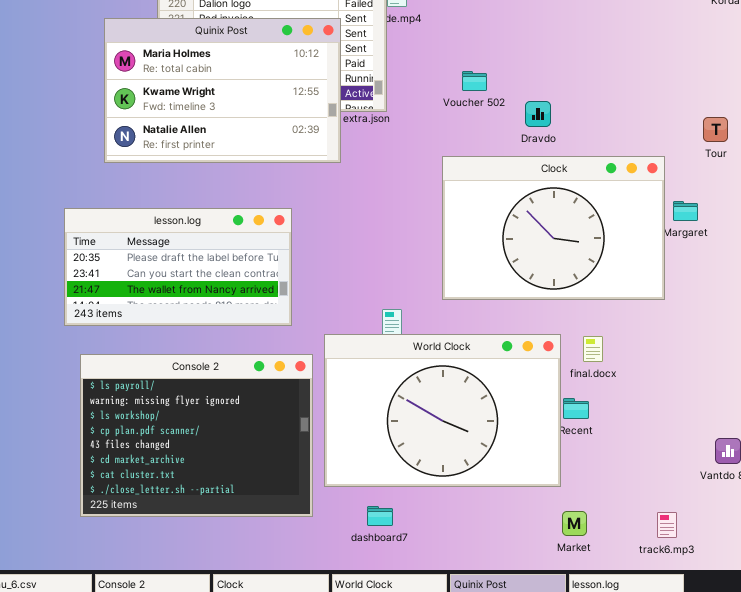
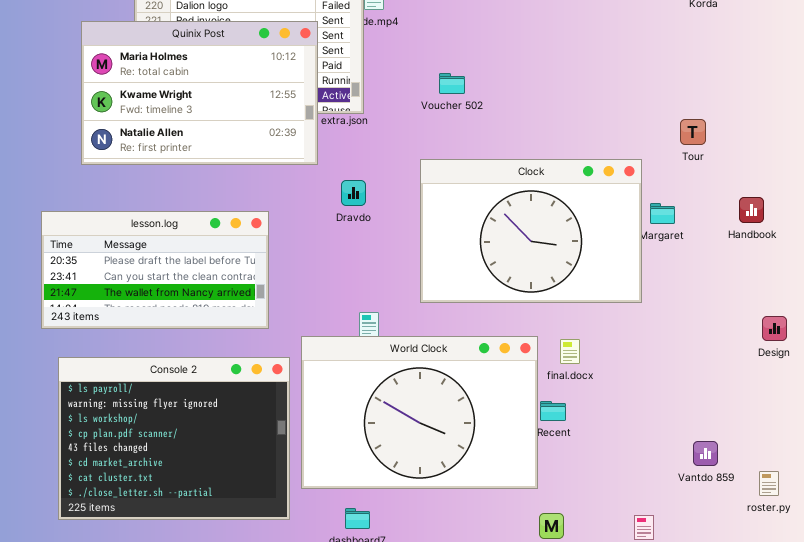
Dravdo: [525,101,551,127] -> [341,180,366,206], moved

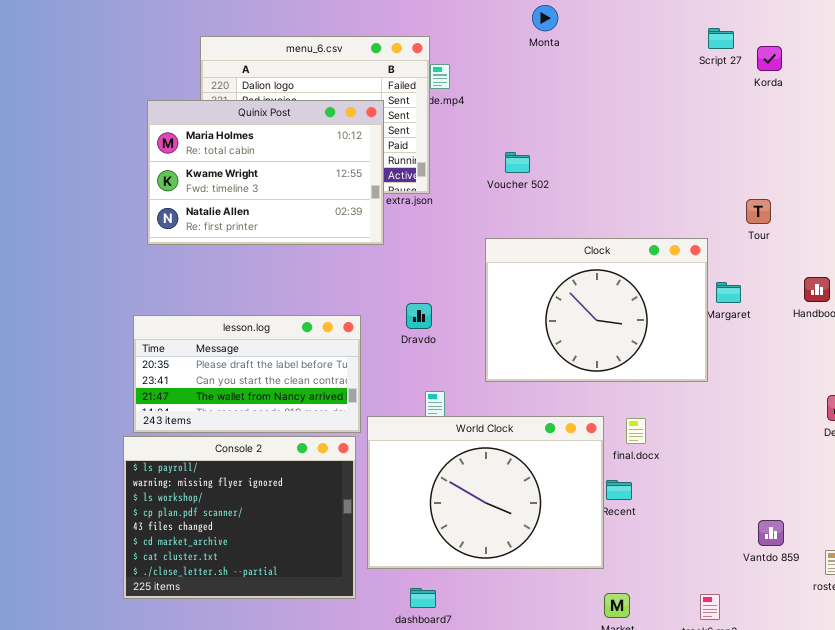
Dravdo: [341,180,366,206] -> [406,303,432,329], moved
lesson.log: [41,211,269,329] -> [133,315,361,433], moved

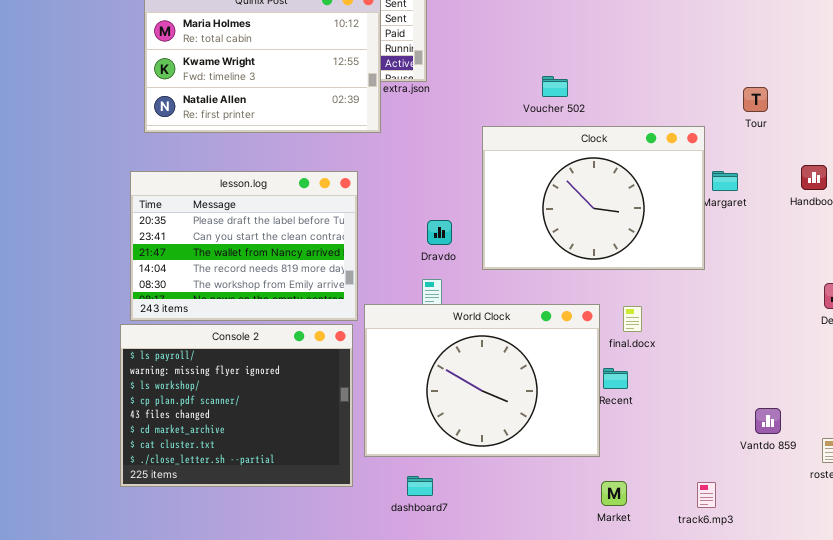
Voucher 502: [505,152,530,173] -> [542,76,568,97], moved
Dravdo: [406,303,432,329] -> [427,220,452,245], moved
lesson.log: [133,315,361,433] -> [130,171,358,321], resized

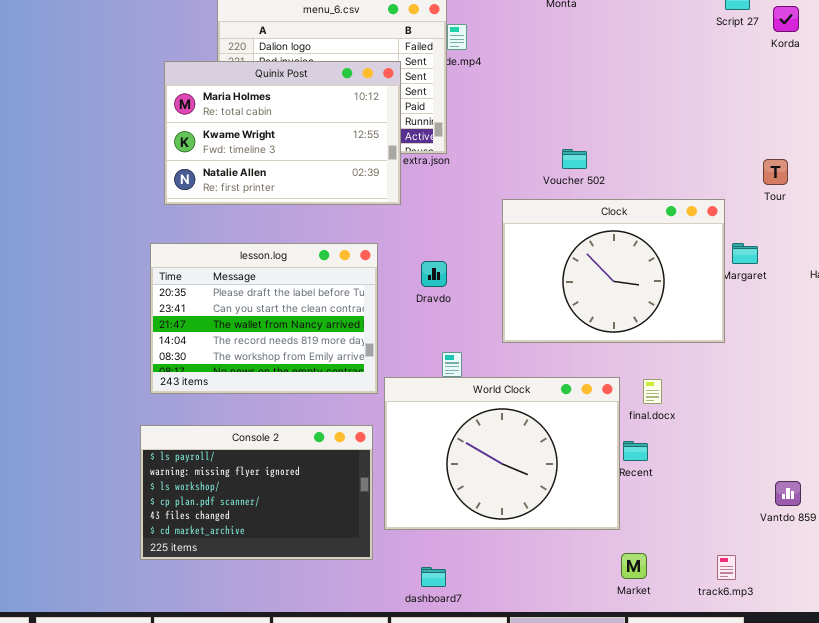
Dravdo: [427,220,452,245] -> [421,261,447,287], moved
Console 2: [120,324,353,487] -> [140,425,373,560], resized
dashboard7: [407,476,433,496] -> [421,567,446,587], moved

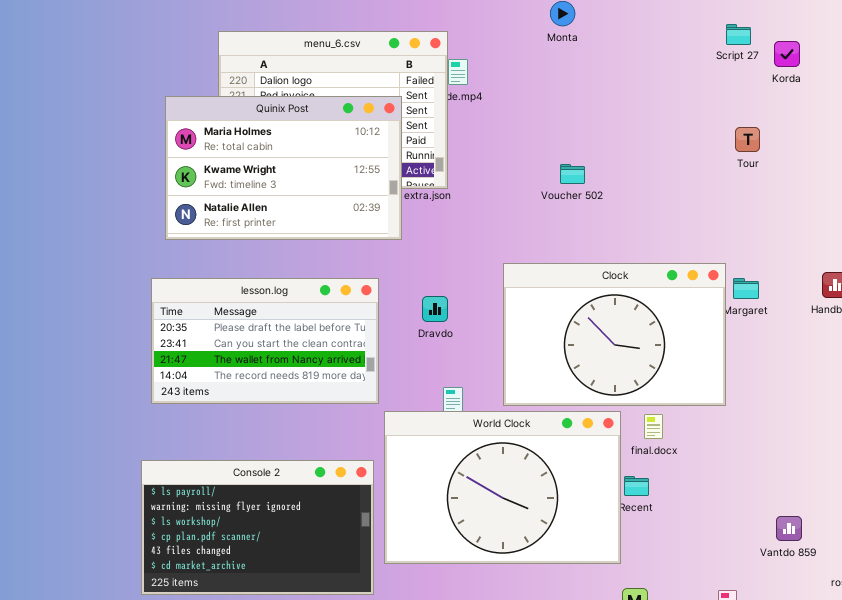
Voucher 502: [562,149,587,169] -> [560,164,585,184], moved
Tour: [763,159,788,185] -> [735,127,760,152], moved
Clock: [502,199,725,343] -> [503,263,726,406], moved
lesson.log: [150,243,378,394] -> [151,278,379,404], resized

